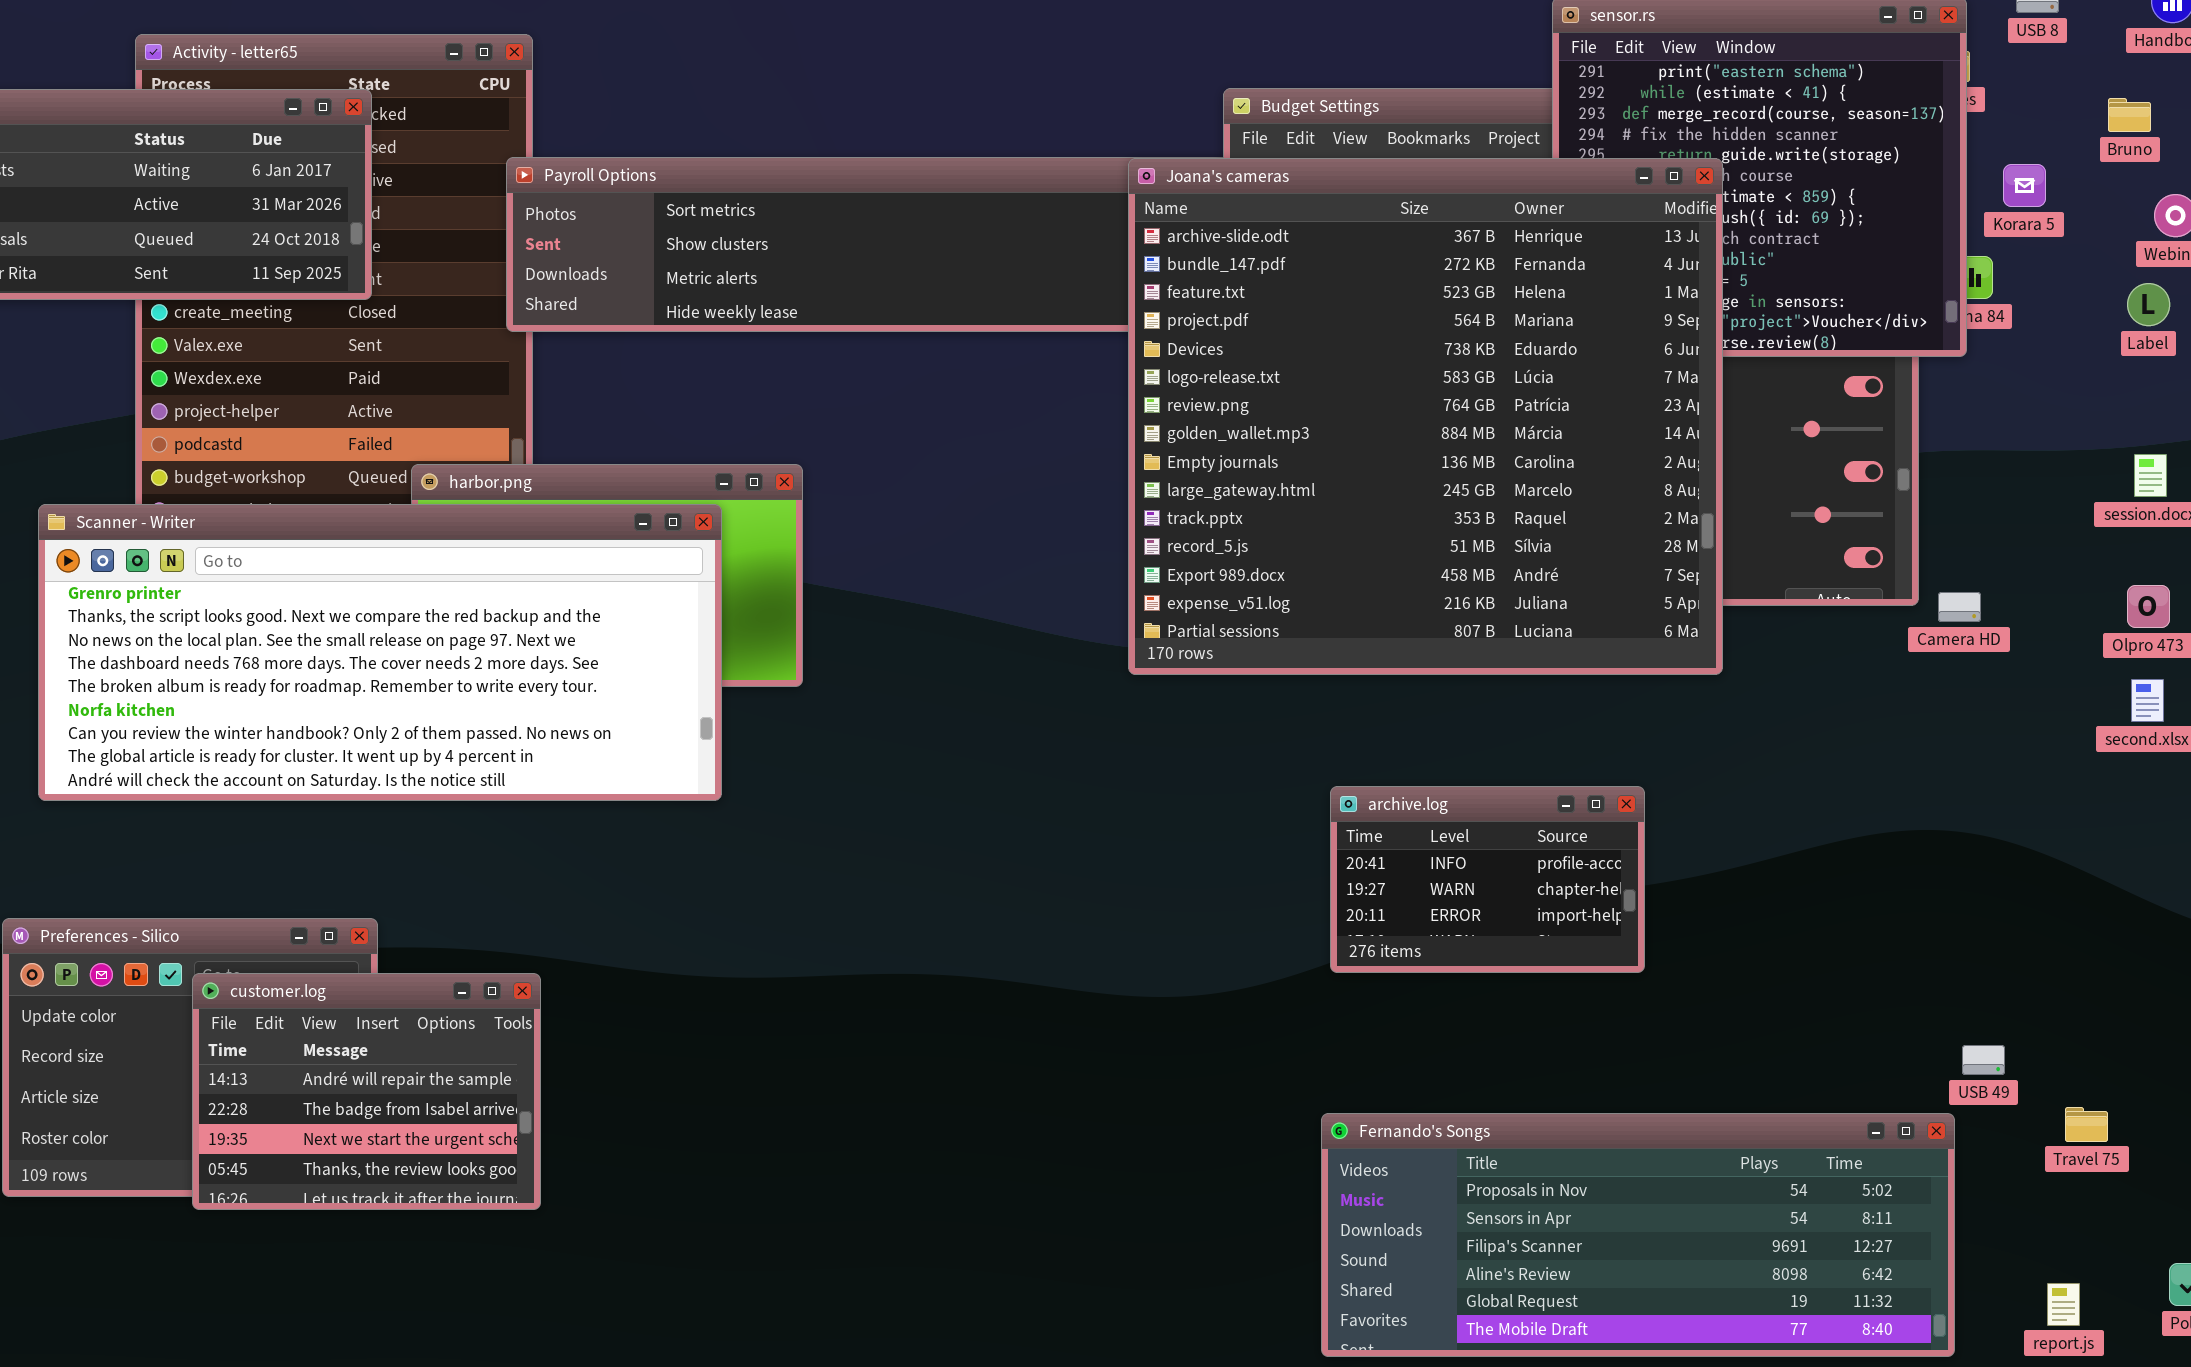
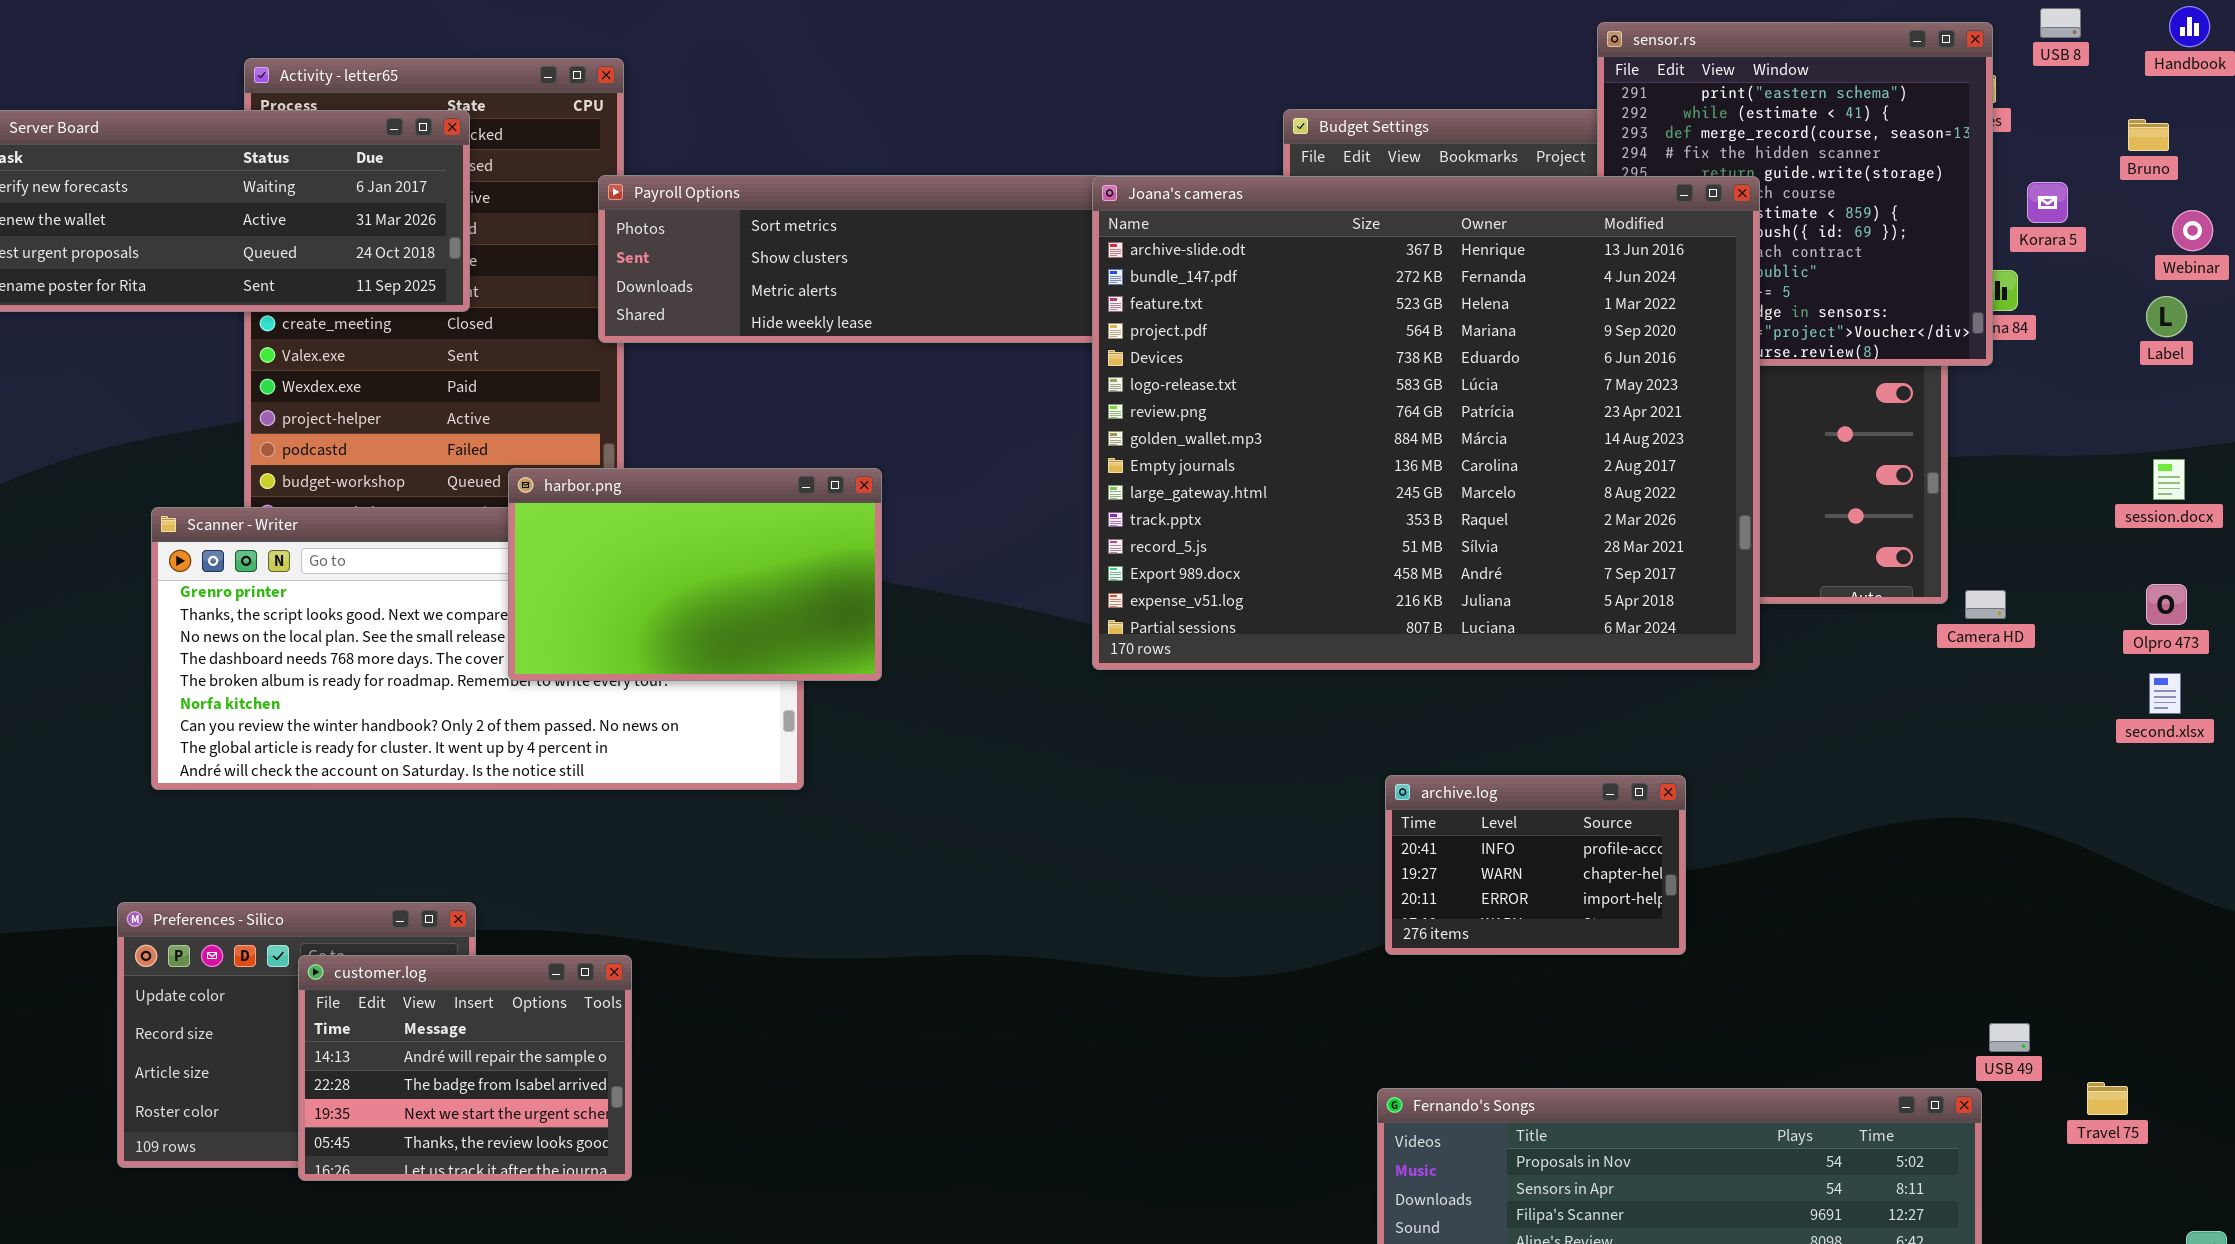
Joana's cameras: [1128,158,1723,675] -> [1092,176,1760,670], resized
harbor.png: [411,464,803,687] -> [508,468,882,681], raised

